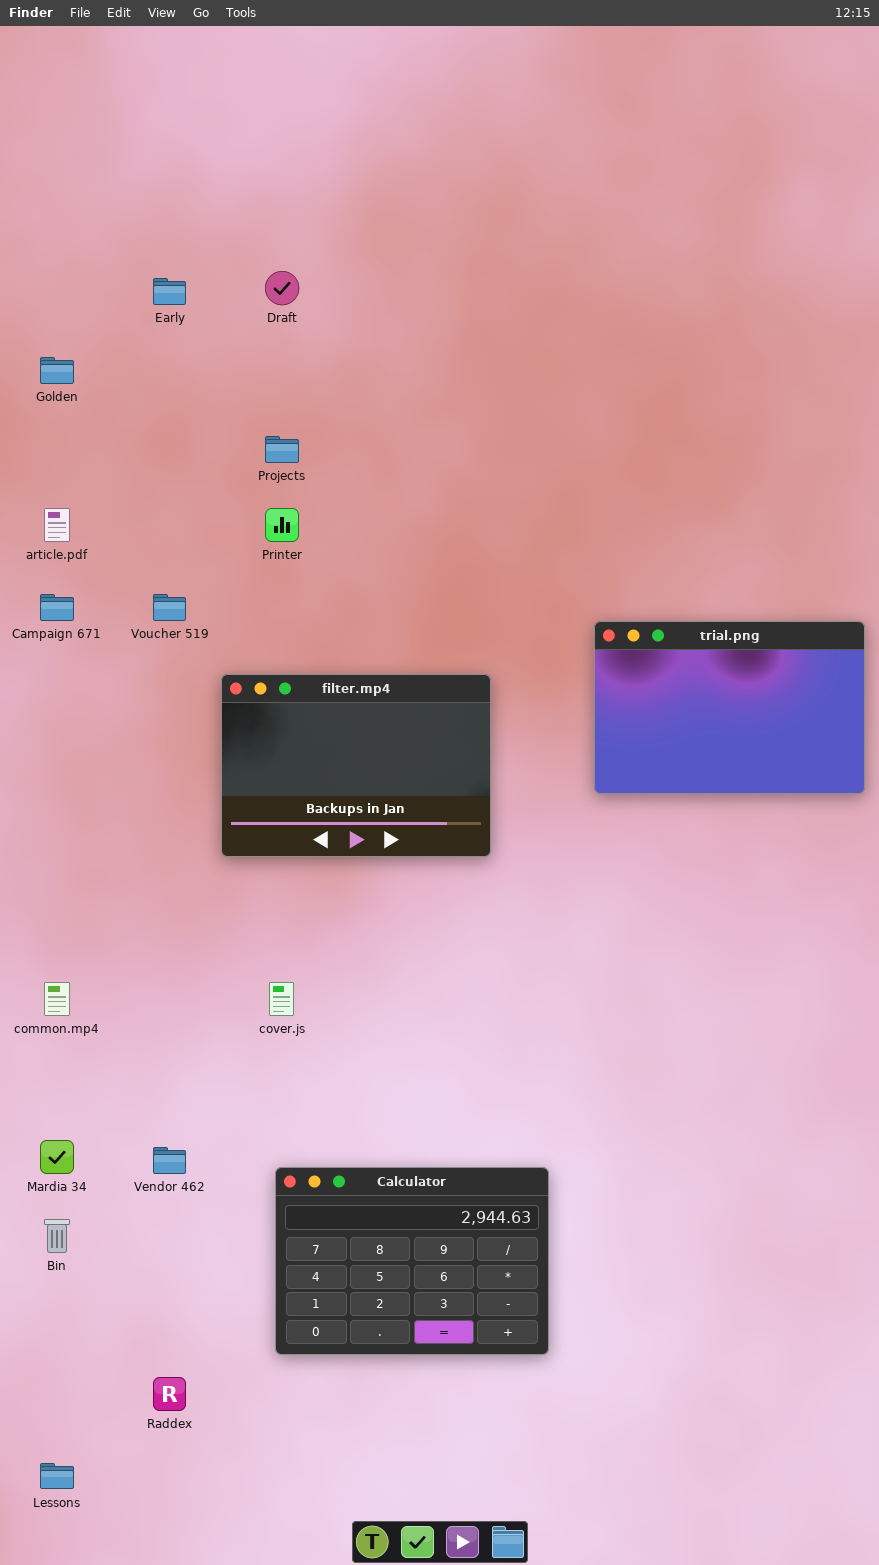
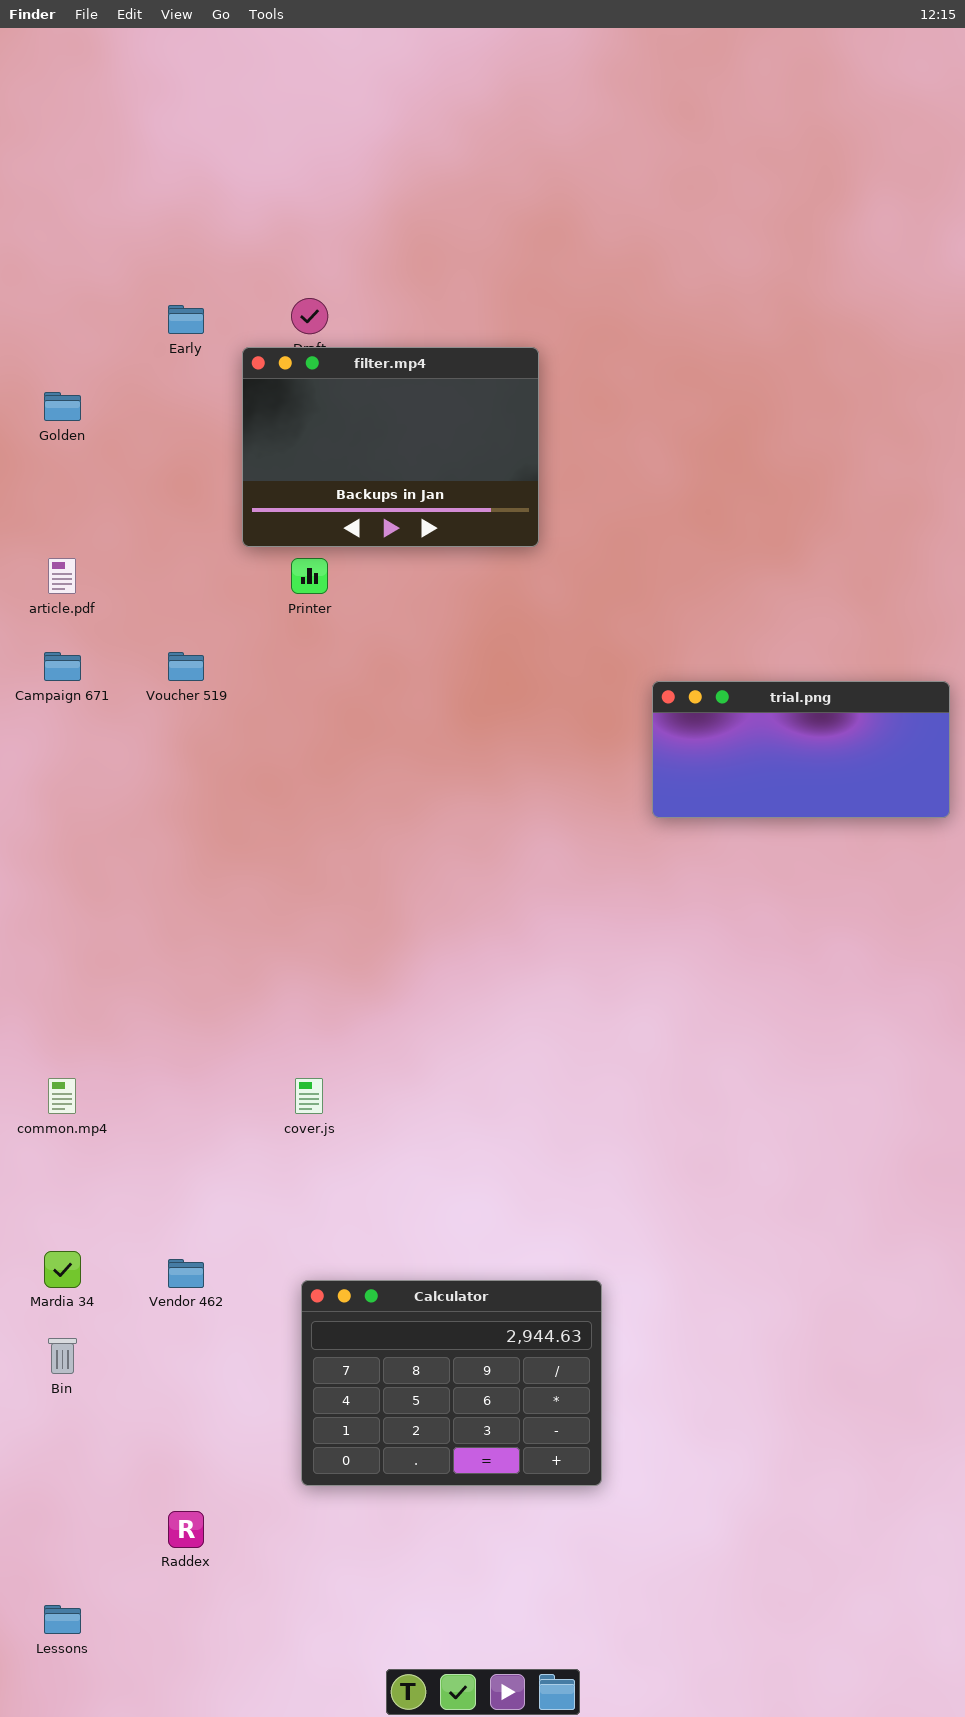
trial.png: [594,621,865,794] -> [652,681,950,818], resized
filter.mp4: [221,674,491,857] -> [242,347,539,547], moved

